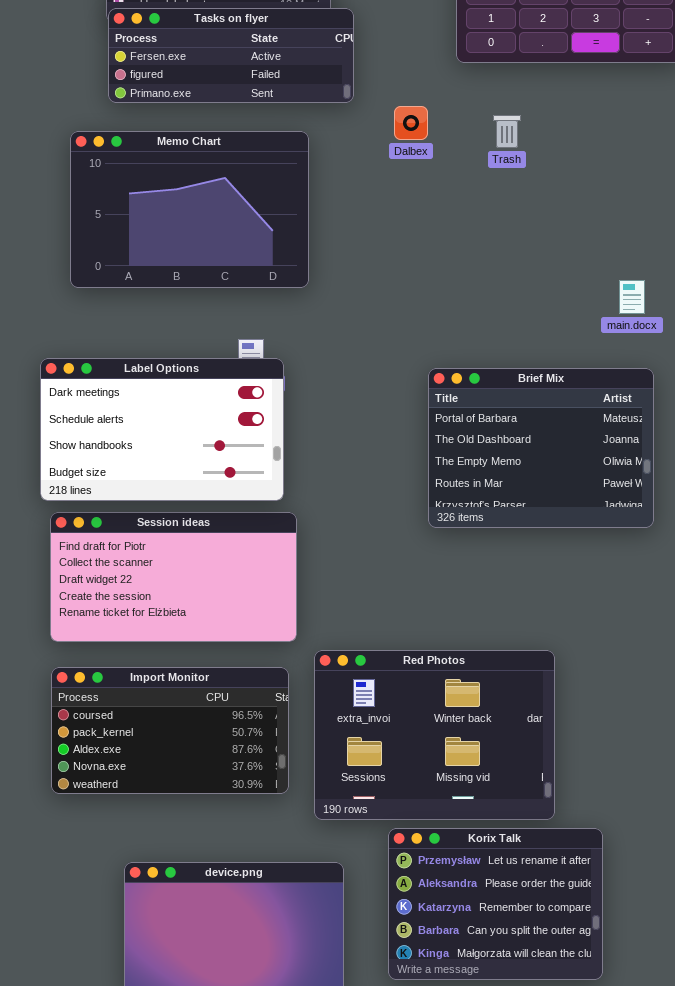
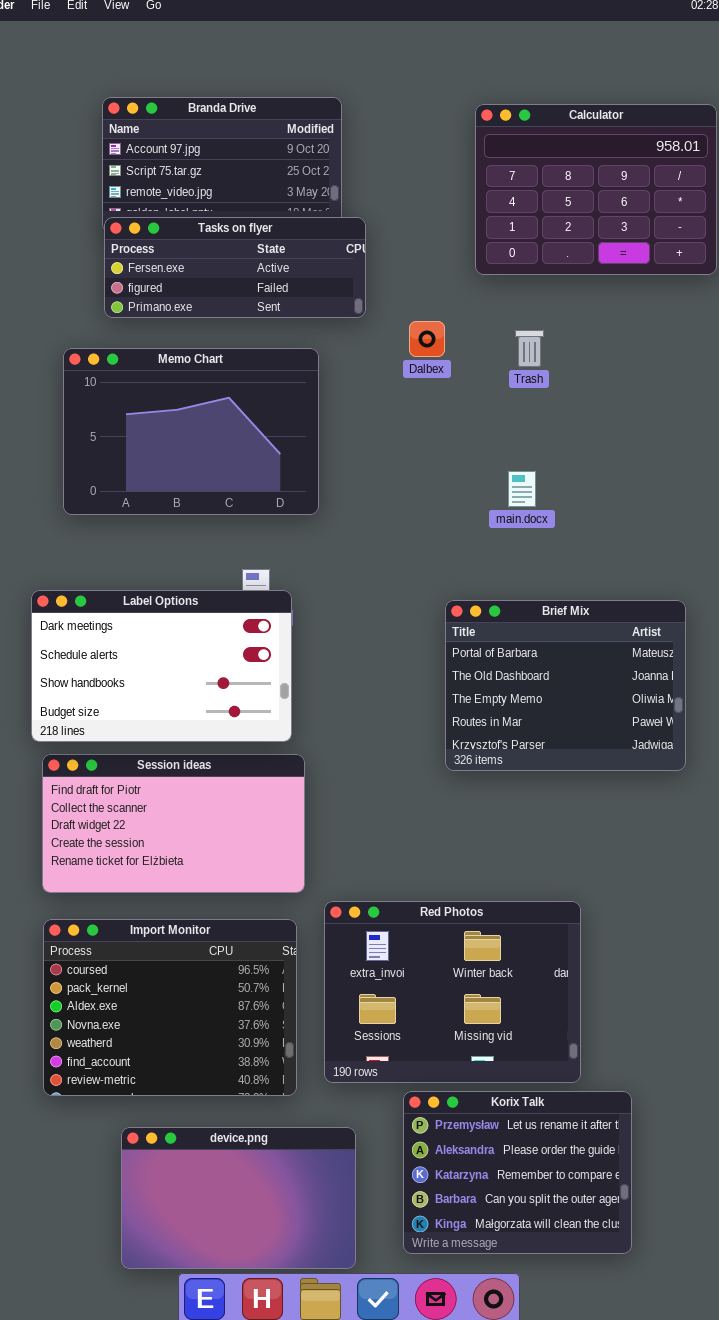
main.docx: [619,280,645,314] -> [508,471,536,507], moved
Import Monitor: [51,667,289,794] -> [43,919,297,1096], resized

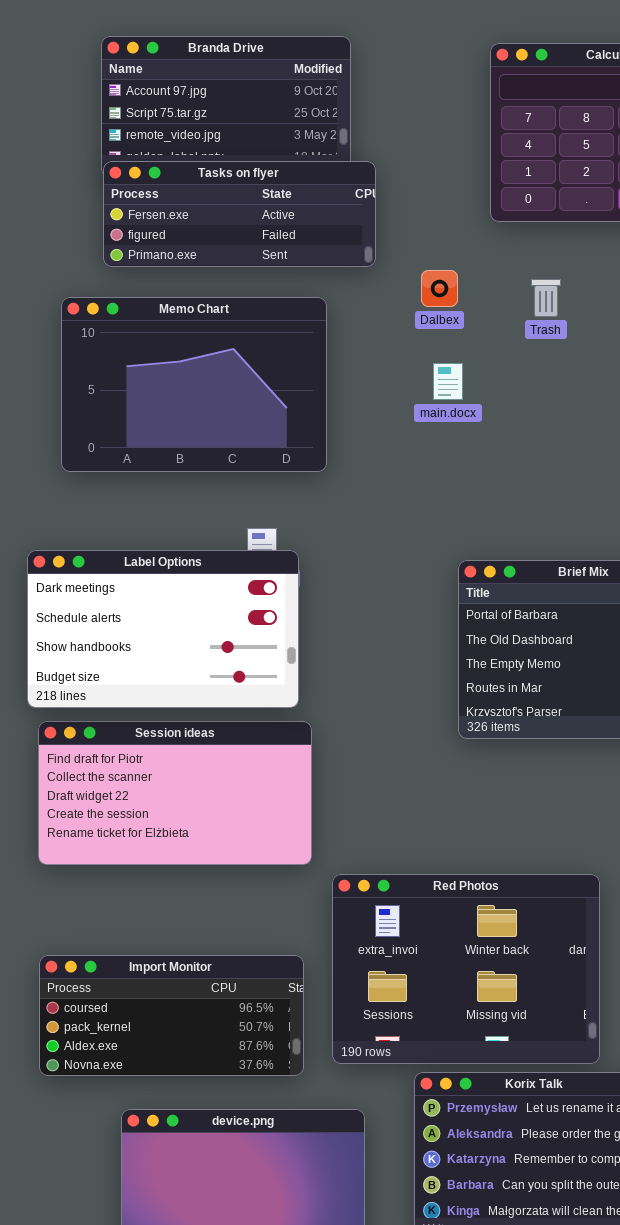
main.docx: [508,471,536,507] -> [433,363,463,400], moved
Import Monitor: [43,919,297,1096] -> [39,955,304,1076], resized

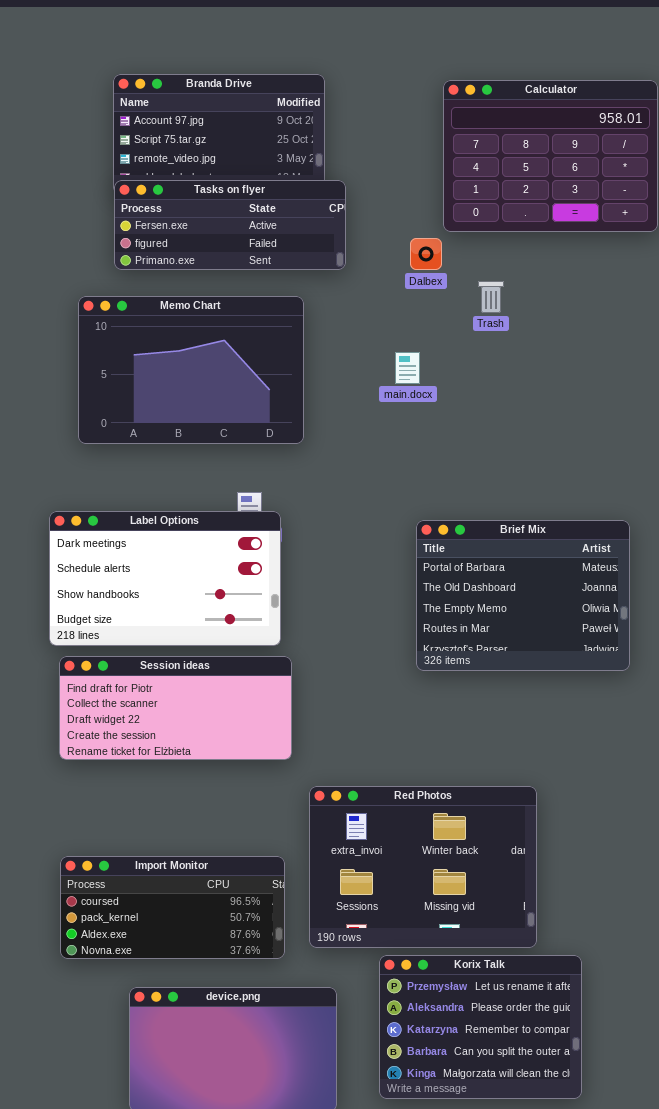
Dalbex: [421,270,458,307] -> [410,238,442,270], moved
Session ideas: [38,721,312,865] -> [59,656,292,760], resized

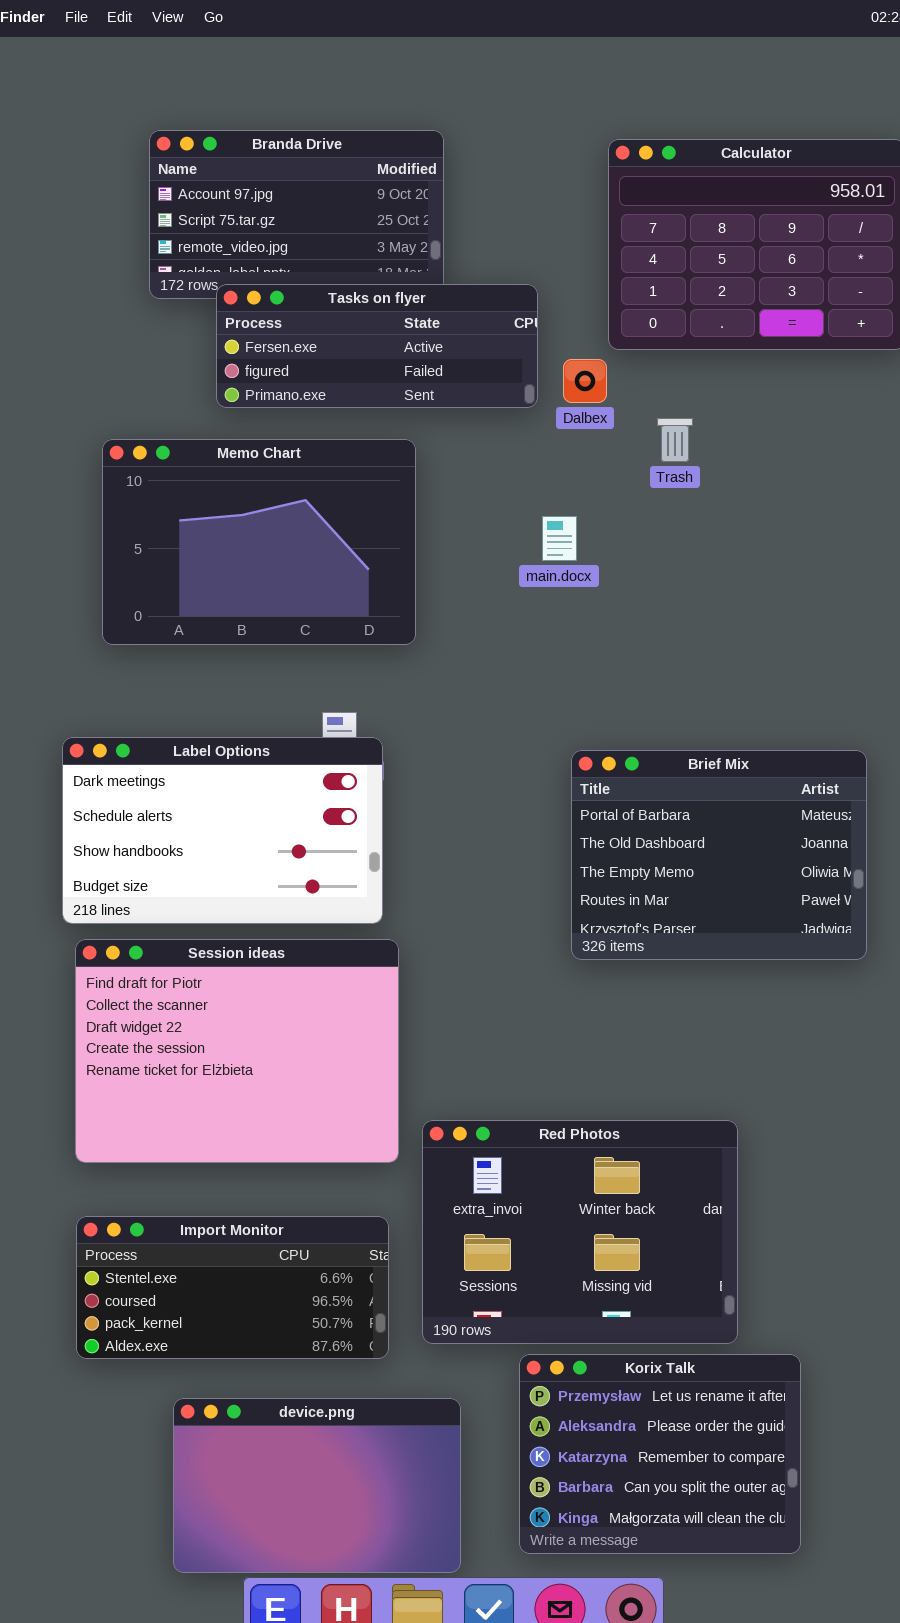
Tasks on flyer: [114,180,346,270] -> [216,284,538,408], moved
Session ideas: [59,656,292,760] -> [75,939,399,1163], resized
Import Monitor: [60,856,285,959] -> [76,1216,389,1359], scrolled up 1 row

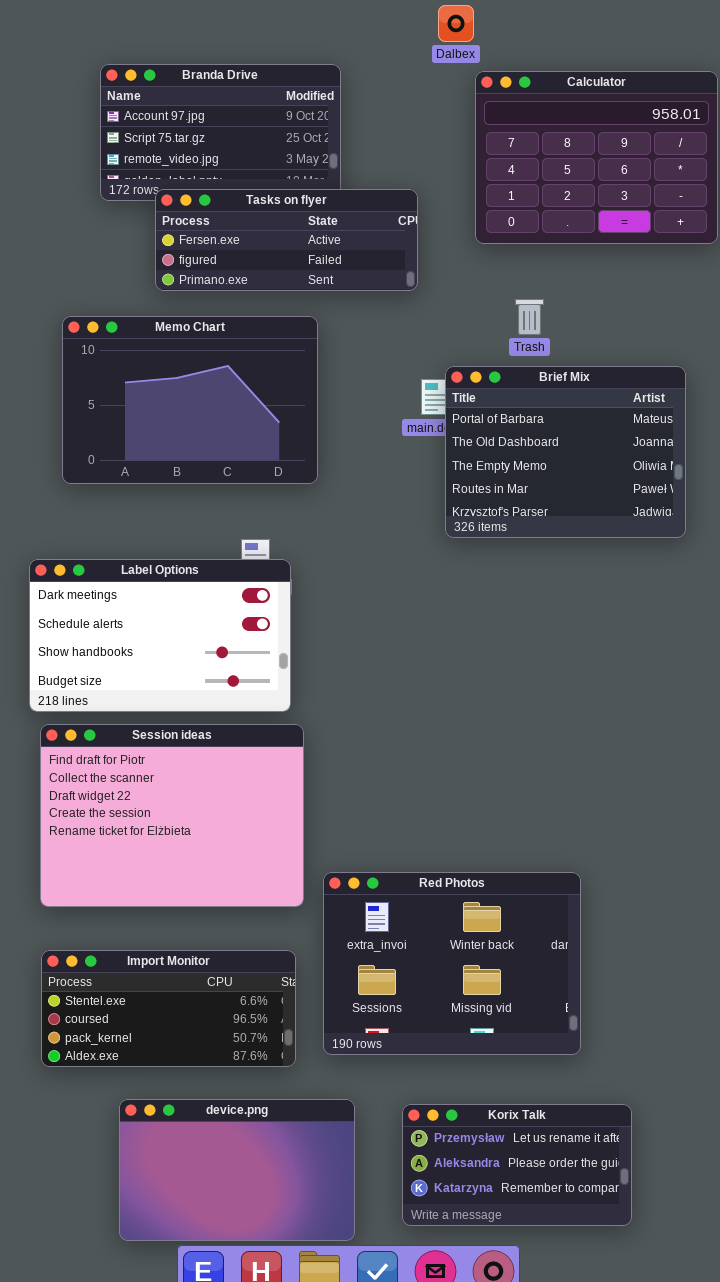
Dalbex: [563,359,607,403] -> [438,5,474,42], moved
Brief Mix: [571,750,867,960] -> [445,366,686,538], moved
Korix Talk: [519,1354,801,1554] -> [402,1104,632,1226], resized

